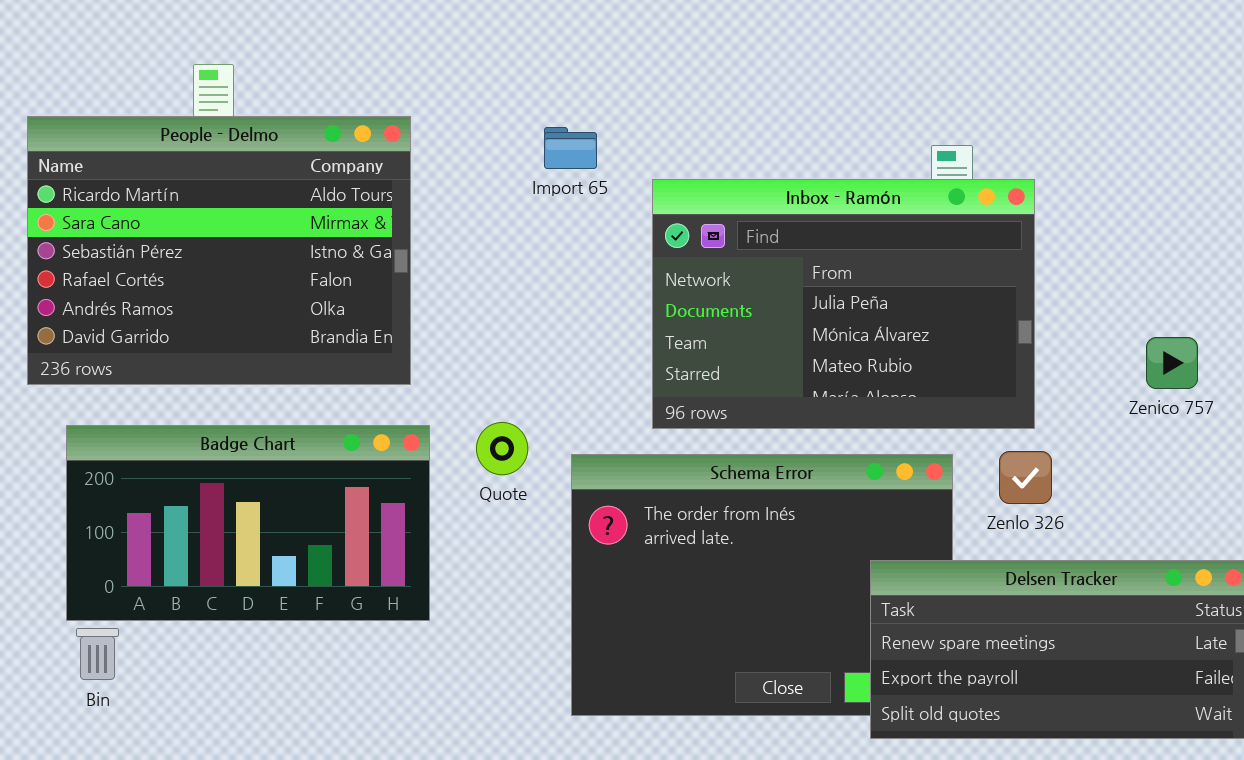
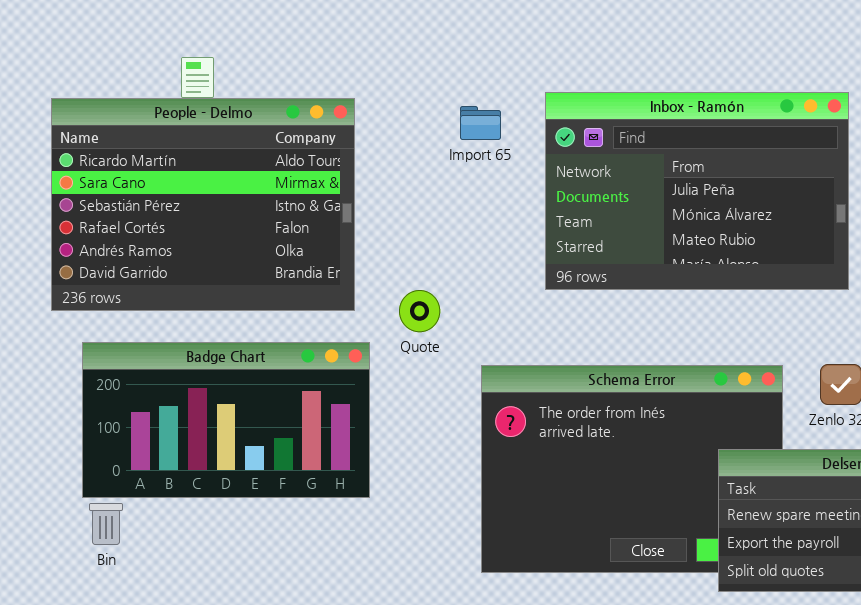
Inbox - Ramón: [652,179,1035,429] -> [545,92,849,290], moved
Quote: [476,422,528,475] -> [399,290,440,332], moved

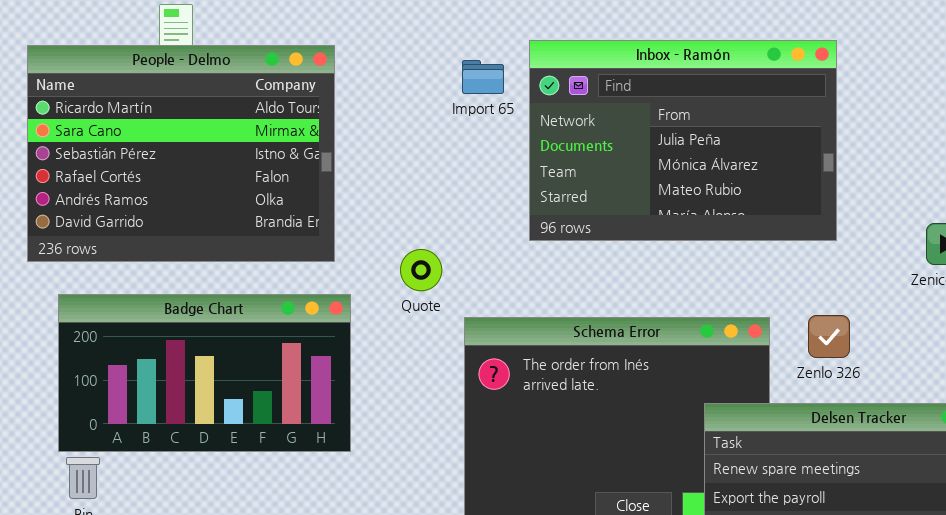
Import 65: [460,106,501,140] -> [462,60,504,94], moved
Quote: [399,290,440,332] -> [400,249,442,291], moved

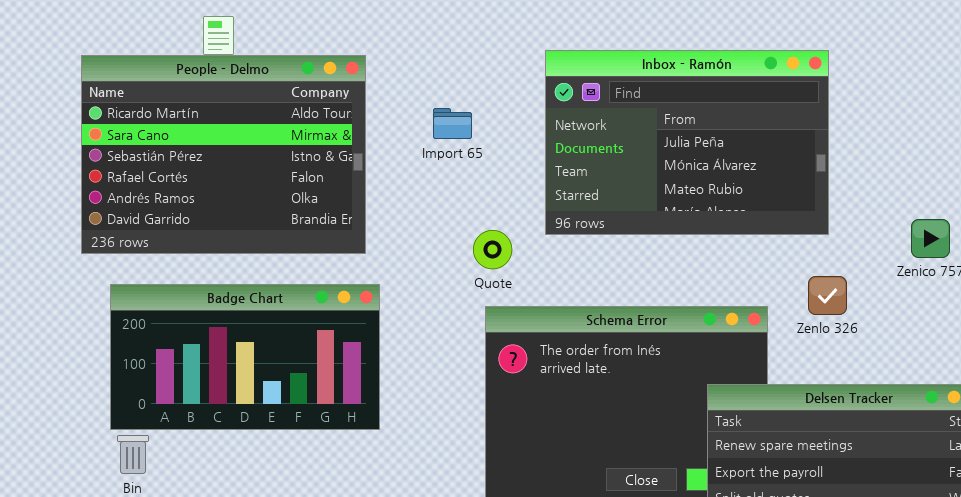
Import 65: [462,60,504,94] -> [433,108,472,139], moved
Quote: [400,249,442,291] -> [473,230,512,269], moved
Zenlo 326: [808,315,850,358] -> [808,276,847,315], moved

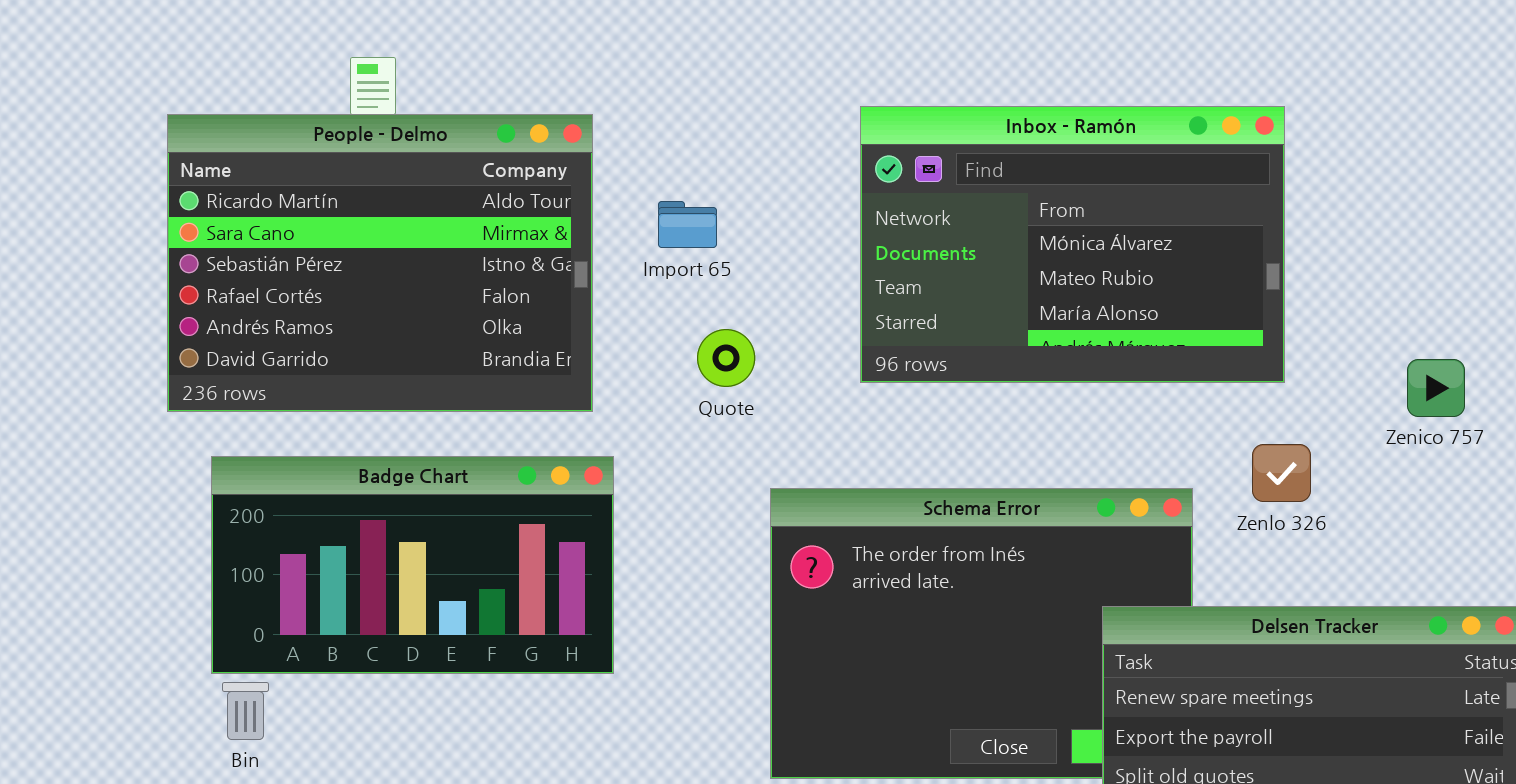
Inbox - Ramón: [545,50,829,235] -> [860,106,1285,383], scrolled down 1 row
Import 65: [433,108,472,139] -> [658,201,717,248], moved
Quote: [473,230,512,269] -> [697,329,755,387], moved

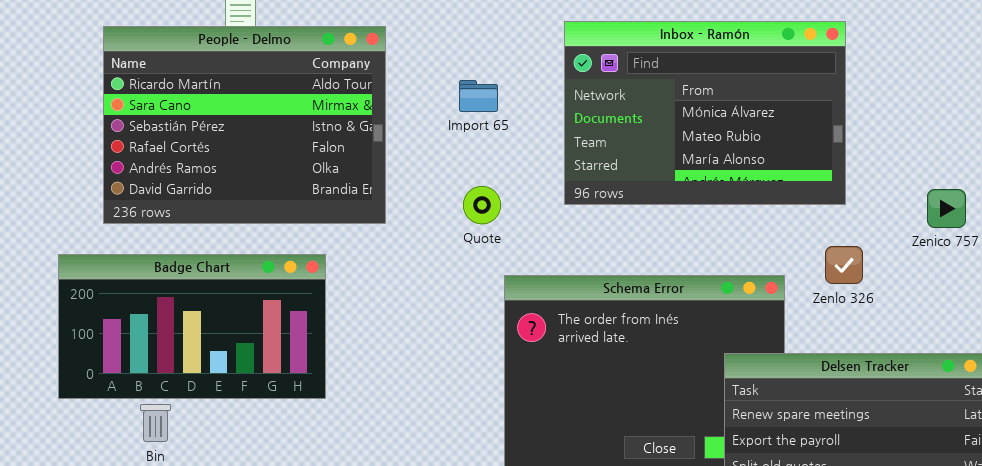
Import 65: [658,201,717,248] -> [459,80,498,112], moved
Quote: [697,329,755,387] -> [463,186,501,224], moved
Badge Chart: [211,456,614,674] -> [58,254,326,399], moved

